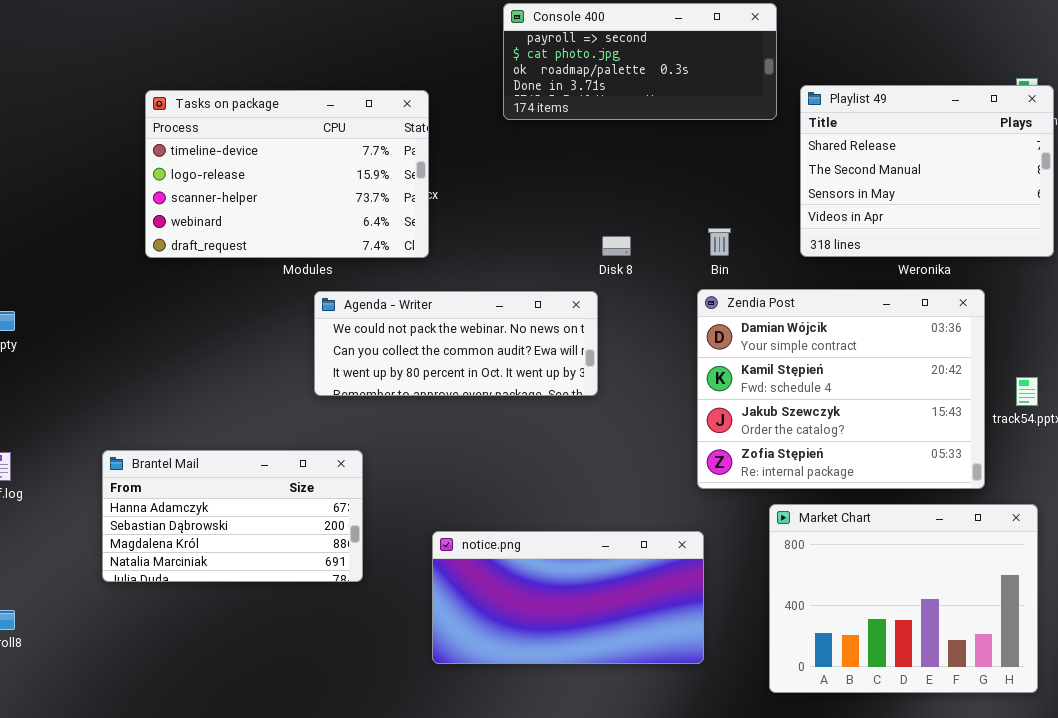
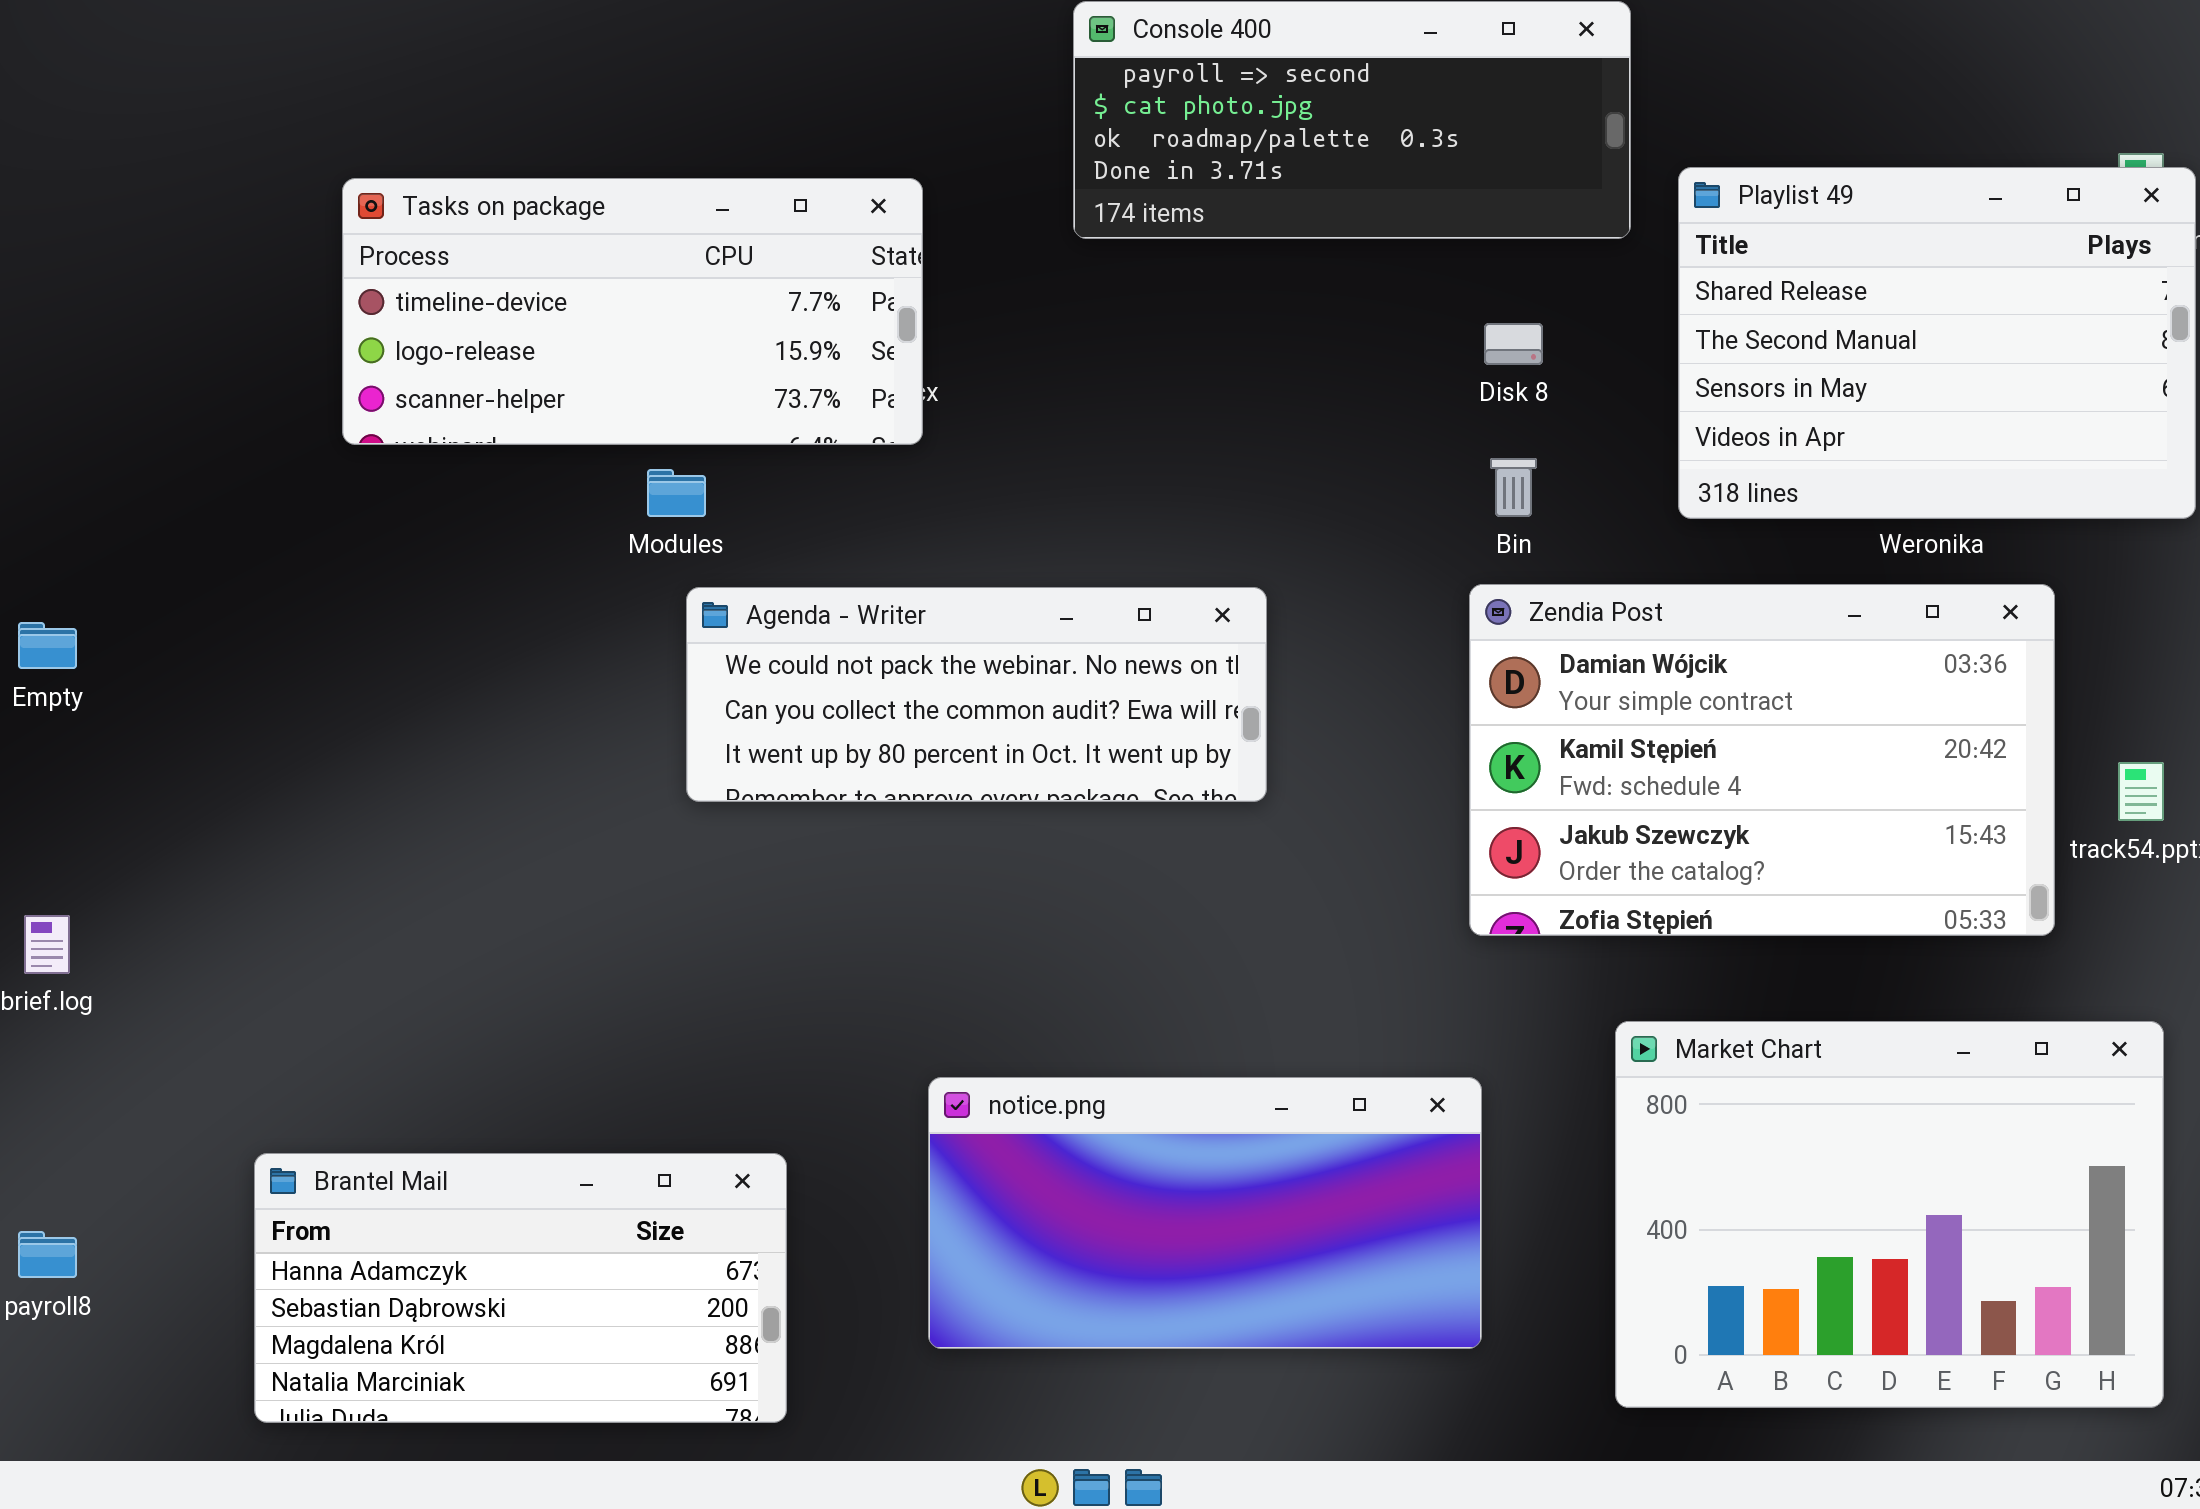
Tasks on package: [145,90,429,258] -> [342,178,923,445], resized
Disk 8: [602,236,631,256] -> [1484,323,1543,365], moved
Zendia Post: [697,289,985,489] -> [1469,584,2055,936], resized
Brantel Mail: [102,450,363,582] -> [254,1153,787,1423], moved

